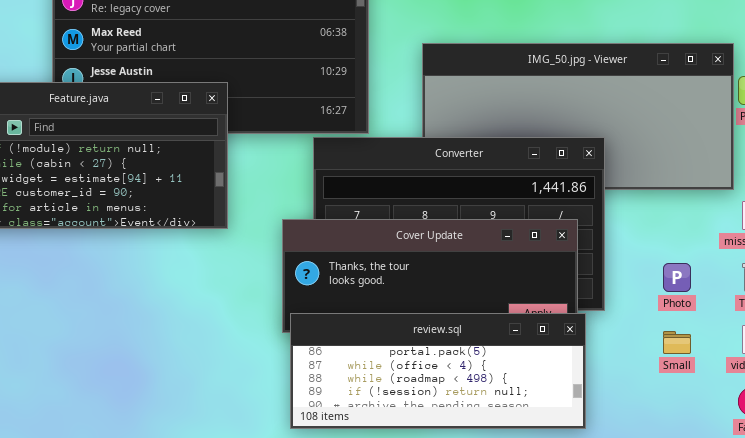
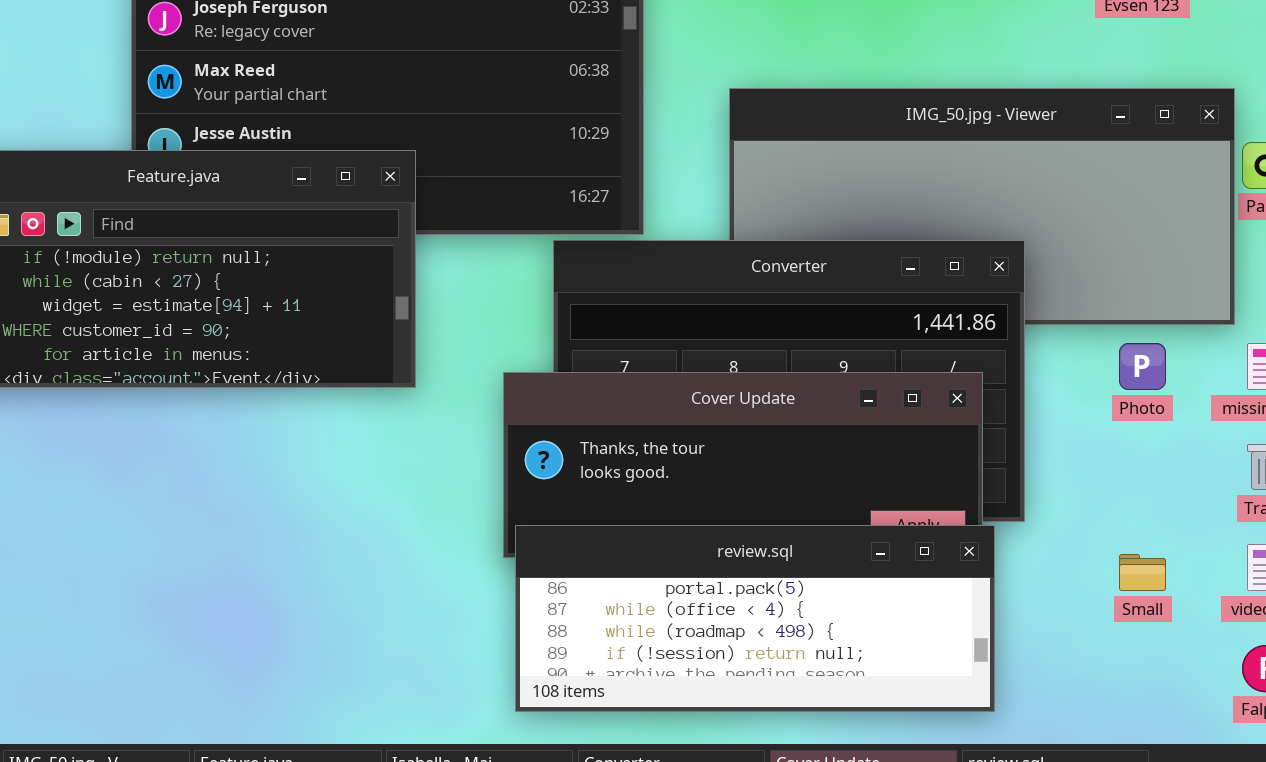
Photo: [663,263,691,292] -> [1119,343,1166,390], moved

